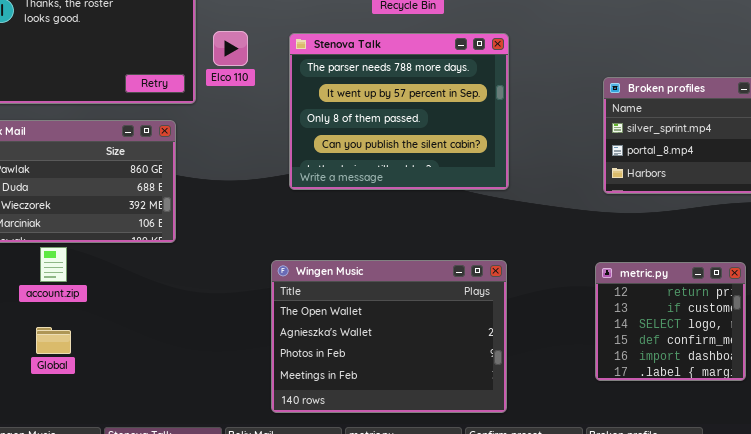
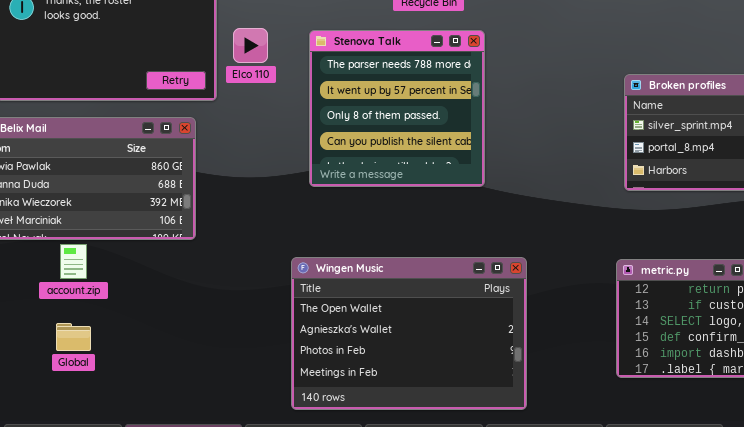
Stenova Talk: [289,33,509,190] -> [309,30,485,187], resized

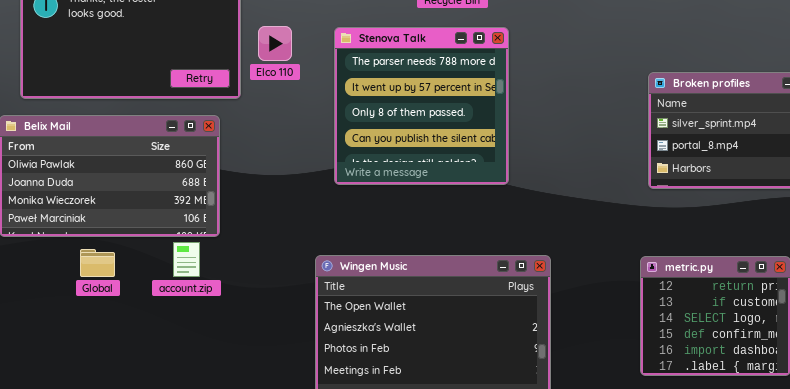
account.zip: [60,244,87,279] -> [173,242,200,277], moved
Global: [56,323,91,351] -> [80,249,115,277], moved

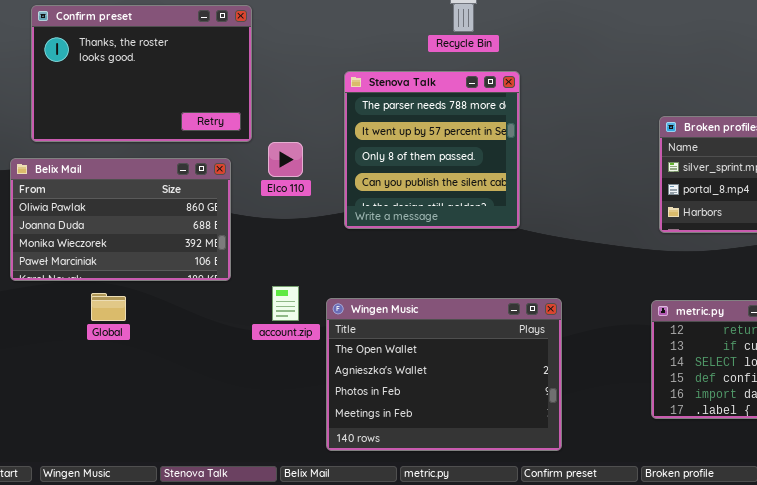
Elco 110: [258,26,292,61] -> [268,142,303,177], moved
account.zip: [173,242,200,277] -> [272,286,299,321], moved

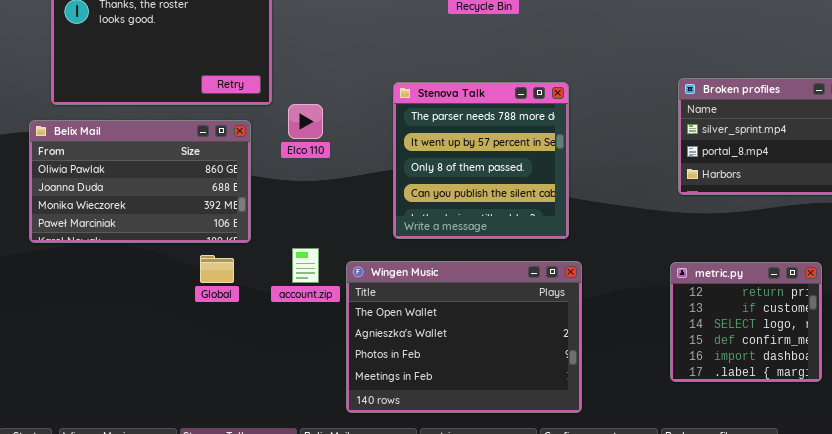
Stenova Talk: [344,71,520,229] -> [393,82,569,239], moved
Global: [91,293,126,321] -> [200,255,234,283], moved

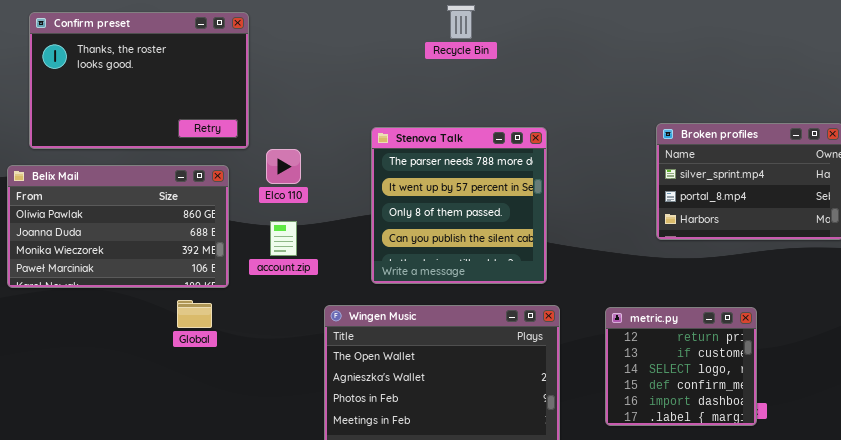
account.zip: [292,248,319,283] -> [270,221,297,256], moved
metric.py: [670,262,822,382] -> [605,307,757,426], moved

